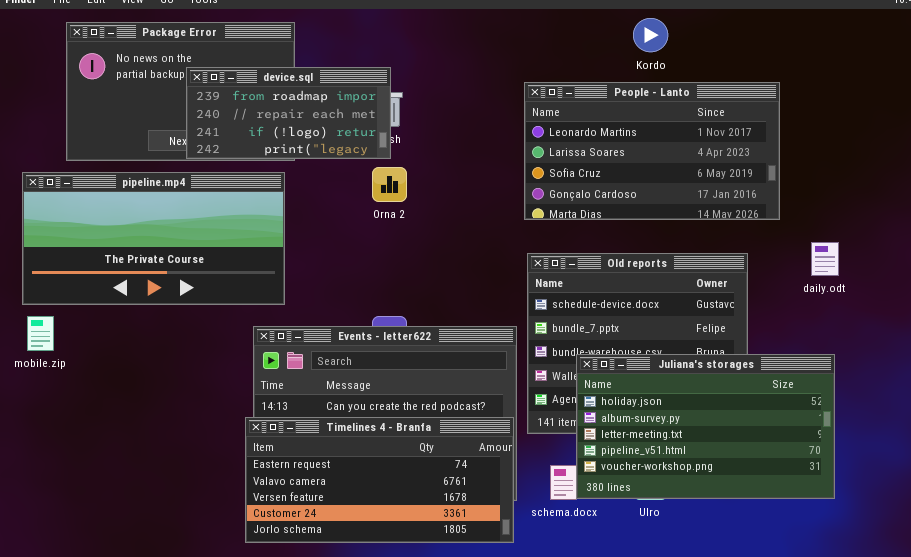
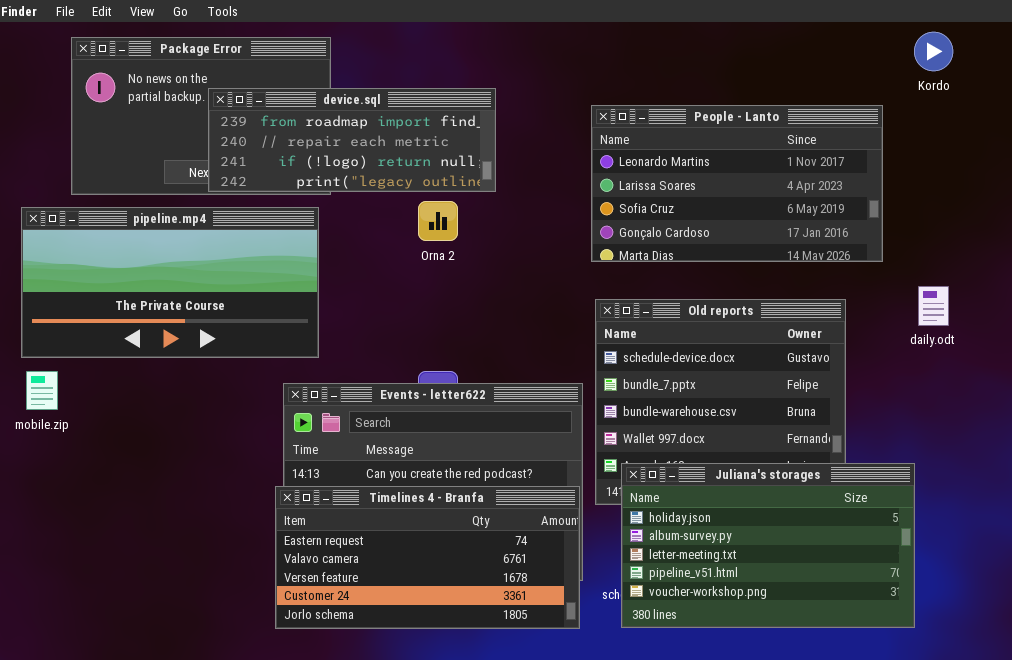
Kordo: [633,18,668,52] -> [914,32,953,71], moved
device.sql: [186,67,391,159] -> [208,88,496,192], resized
Juliana's storages: [576,354,835,499] -> [621,463,915,628], moved

